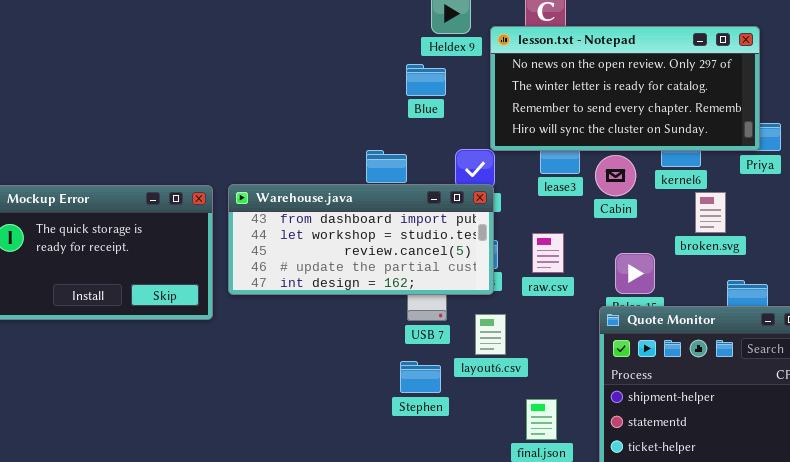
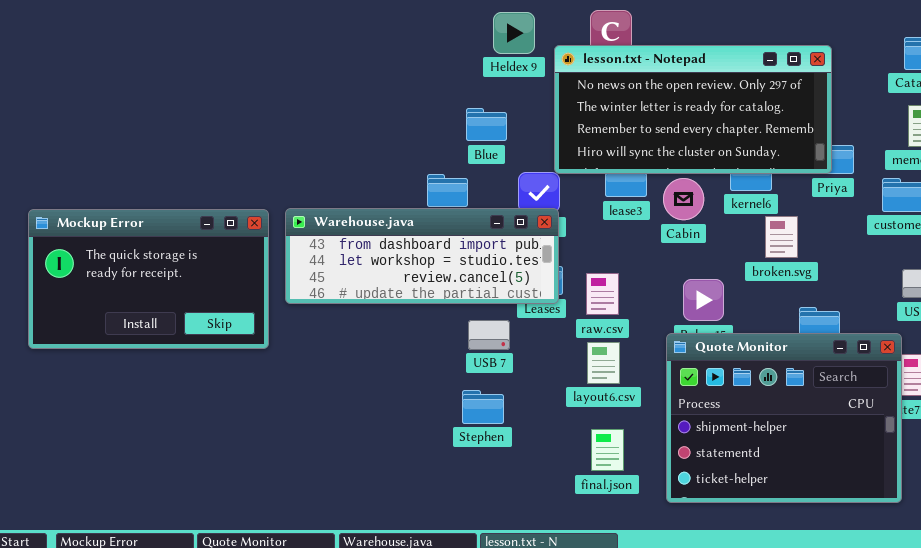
Blue: [406,64,446,96] -> [466,108,507,141], moved
Warehouse.java: [228,184,494,295] -> [285,208,559,304], resized
raw.csv: [532,233,564,273] -> [586,273,619,315], moved
layout6.csv: [475,314,506,355] -> [587,342,620,384], moved

